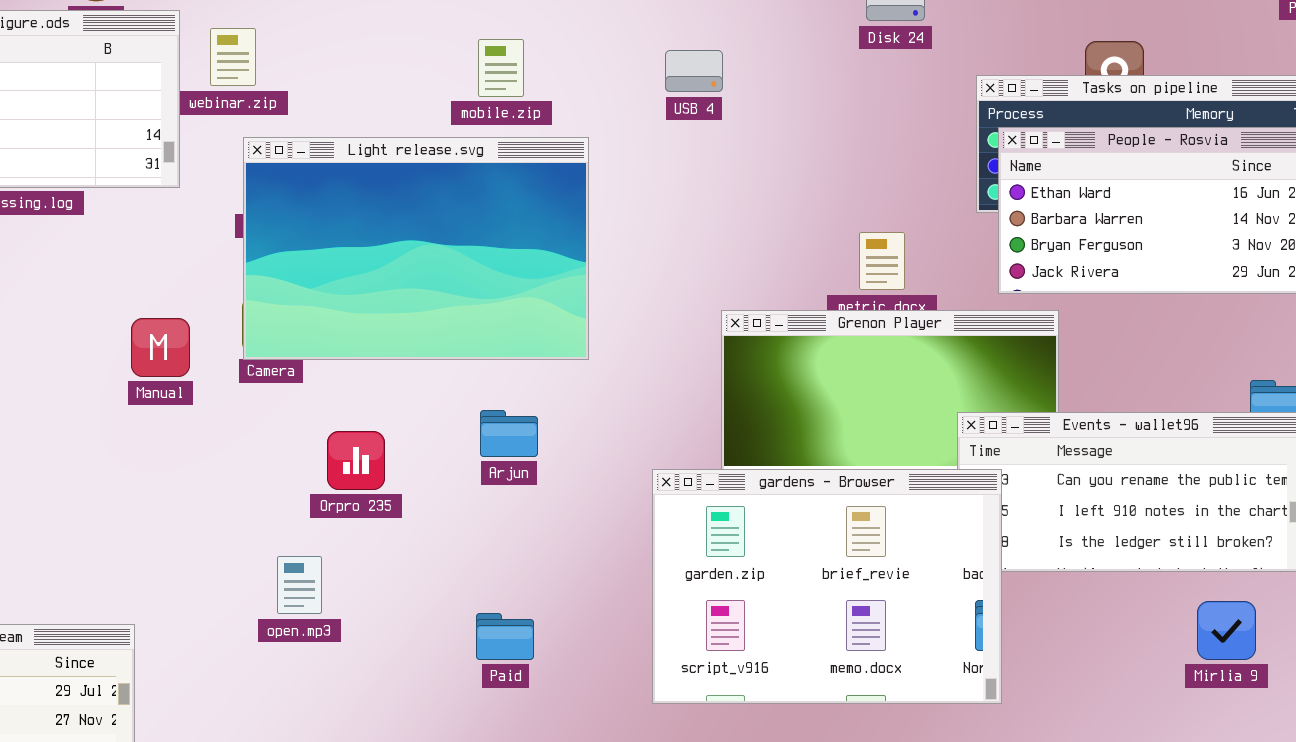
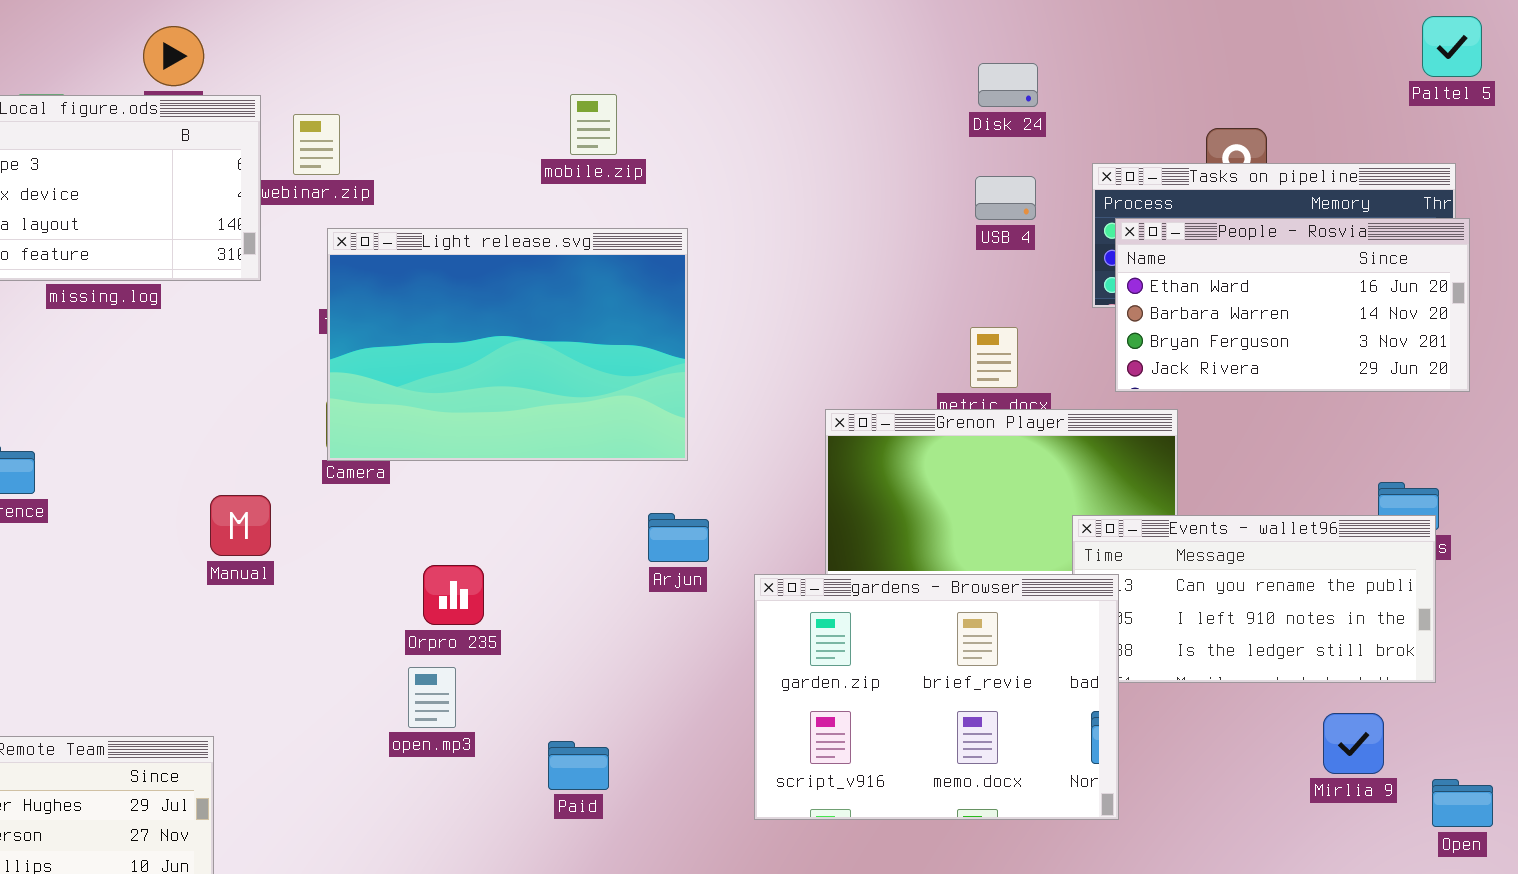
mobile.zip: [478,39,524,97] -> [570,94,617,155], moved
USB 4: [665,50,723,92] -> [975,176,1036,220], moved
Manual: [131,318,190,377] -> [210,495,271,556], moved
Arjun: [480,410,538,457] -> [648,513,709,562], moved
Orpro 235: [327,431,385,490] -> [423,565,484,625], moved
open.mp3: [277,556,322,614] -> [408,667,456,728], moved
Paid: [476,613,534,660] -> [548,741,609,790], moved

